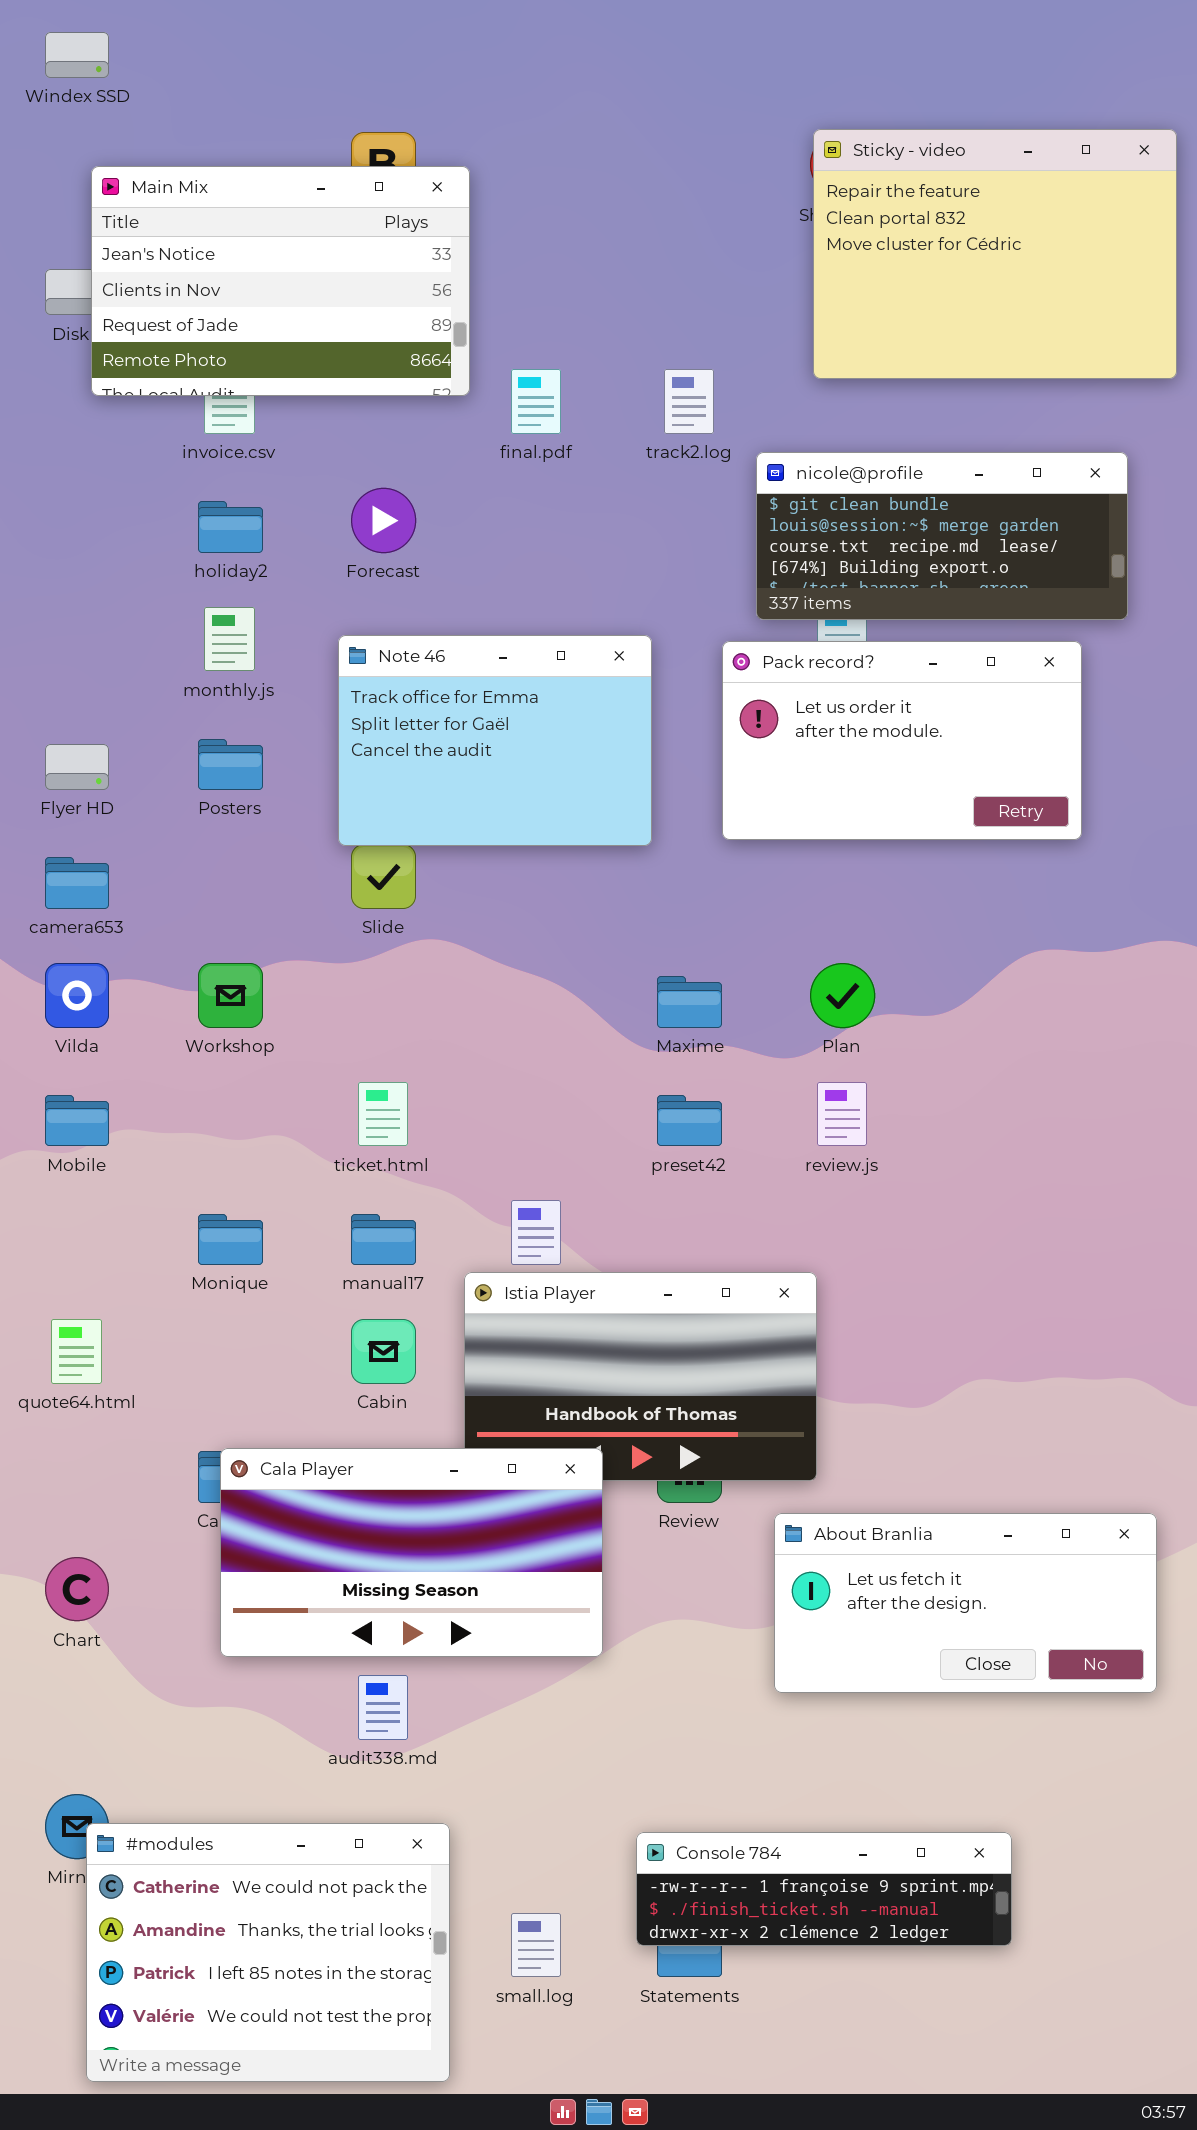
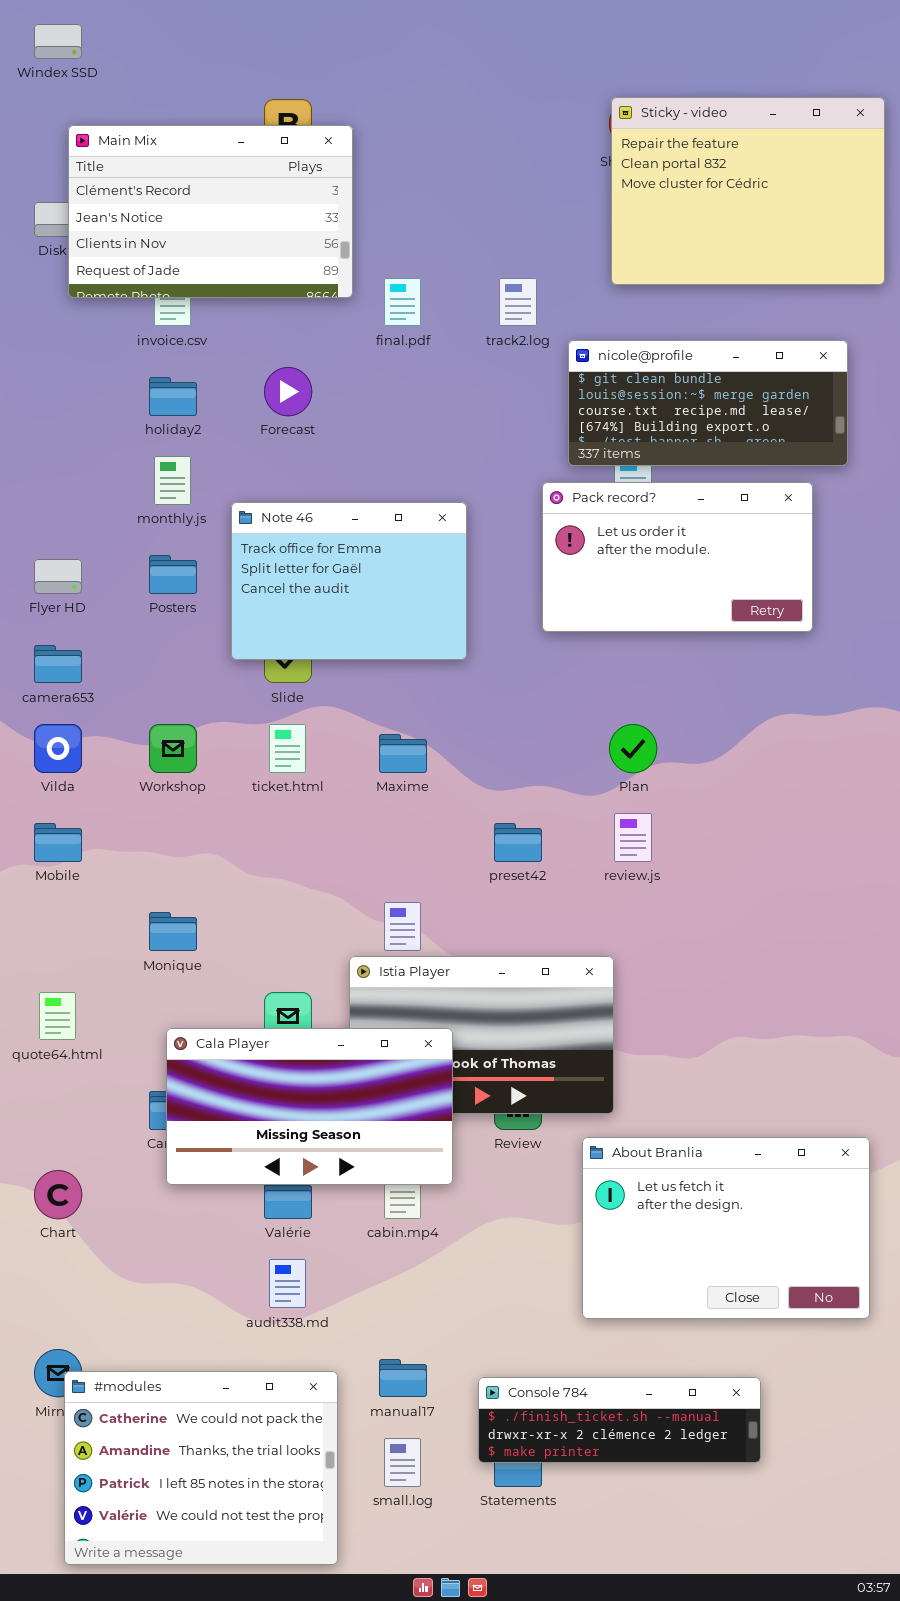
Main Mix: [91,166,470,396] -> [68,125,353,298], scrolled up 1 row
Note 46: [338,635,652,846] -> [231,502,467,660], moved
Maxime: [657,976,722,1028] -> [379,734,427,773], moved
ticket.html: [358,1082,408,1146] -> [269,724,306,773], moved
manual17: [351,1214,416,1265] -> [379,1359,427,1397], moved
Cala Player: [220,1448,603,1657] -> [166,1028,453,1185], moved
About Branlia: [774,1513,1157,1693] -> [582,1137,870,1319], resized
Console 784: [636,1832,1012,1946] -> [478,1377,761,1463], scrolled down 1 row

